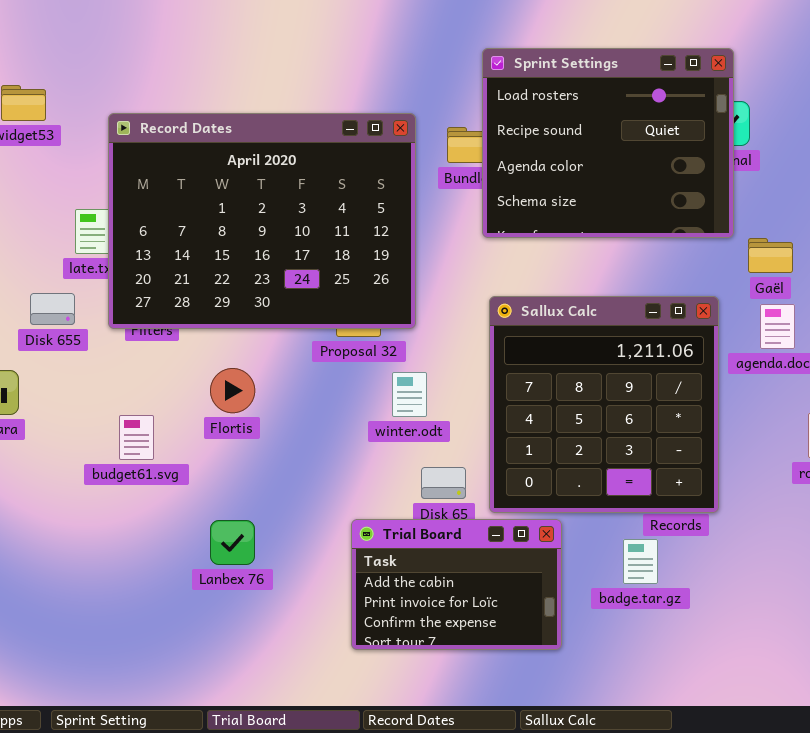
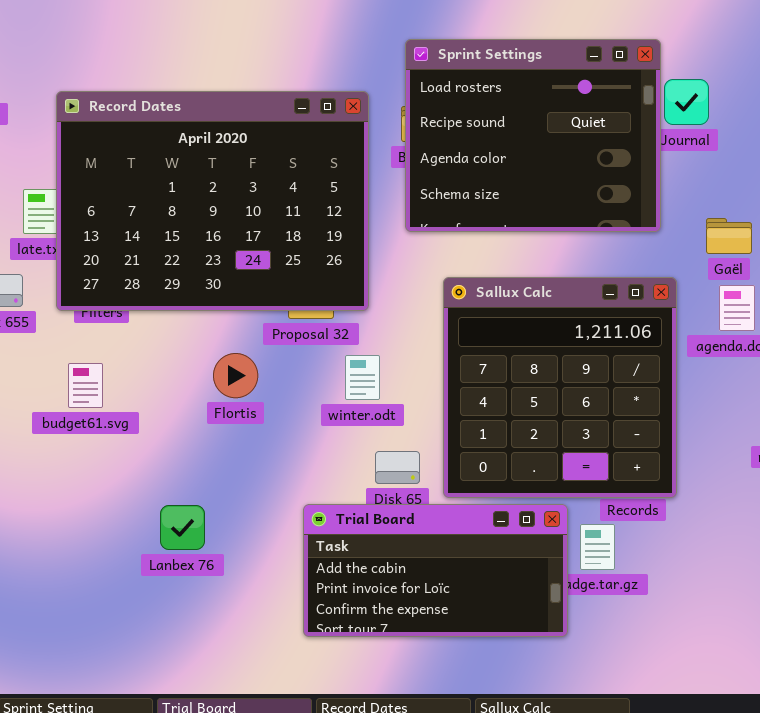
Sprint Settings: [482,48,734,238] -> [405,39,661,232], moved
Flortis: [210,368,255,413] -> [213,353,258,398], moved
budget61.svg: [119,415,154,460] -> [68,363,103,408], moved
Trial Board: [351,519,562,650] -> [303,504,568,637], resized

